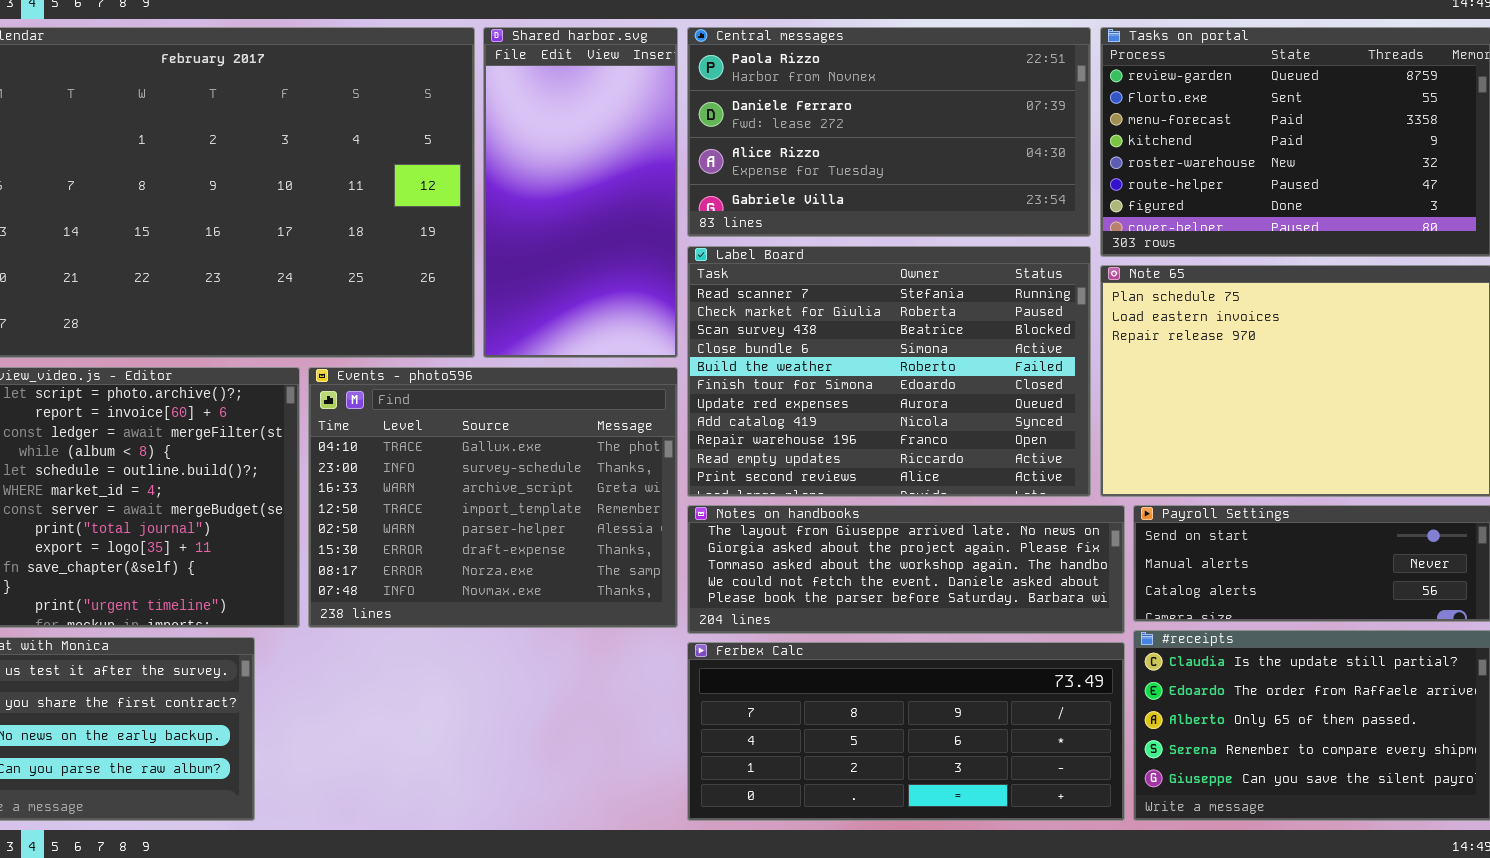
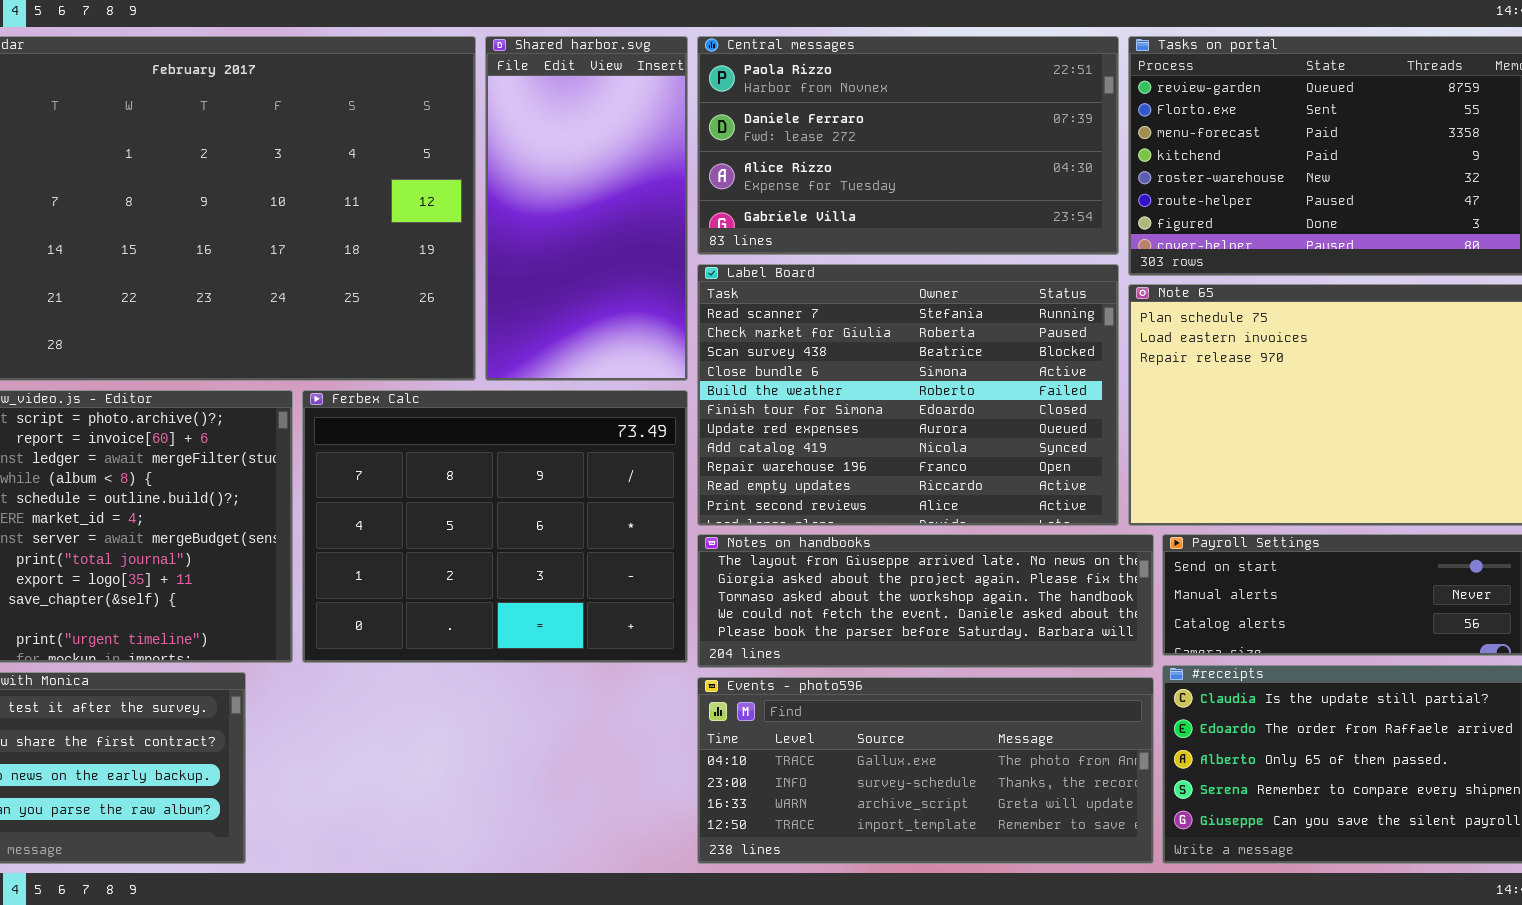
Events - photo596: [308,367,678,628] -> [697,677,1154,864], moved, resized
Ferbex Calc: [687,642,1125,821] -> [302,390,688,663], moved, resized

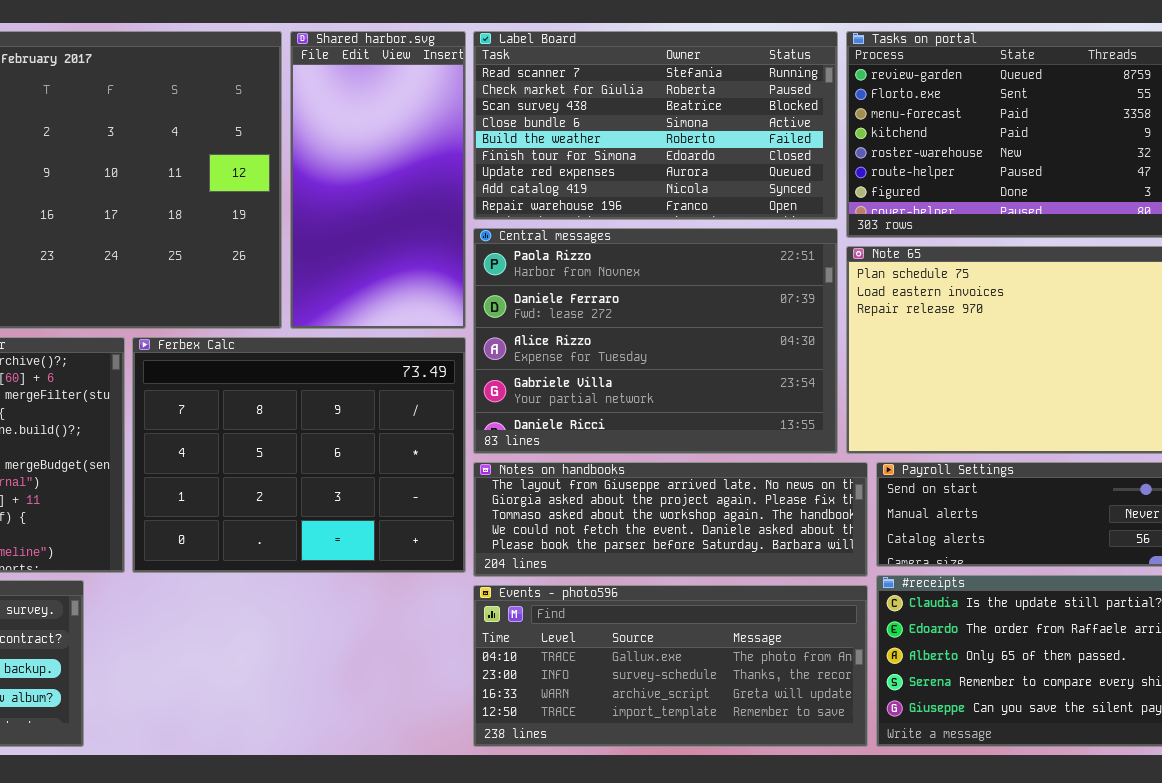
Central messages: [697,36,1119,255] -> [473,228,838,454], moved, resized
Label Board: [697,264,1119,526] -> [473,31,838,220], moved, resized

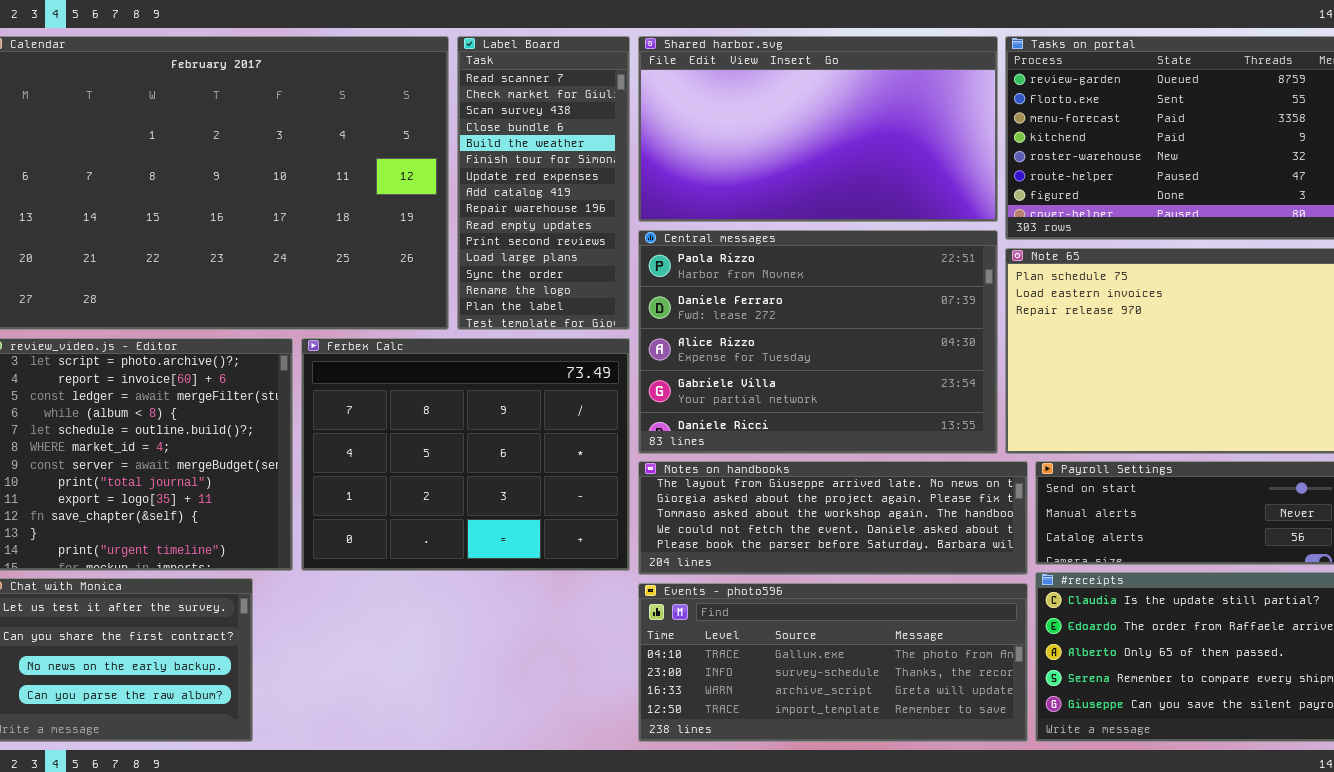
Shared harbor.svg: [290,31,466,329] -> [638,36,998,222], moved, resized
Label Board: [473,31,838,220] -> [457,36,630,330], moved, resized

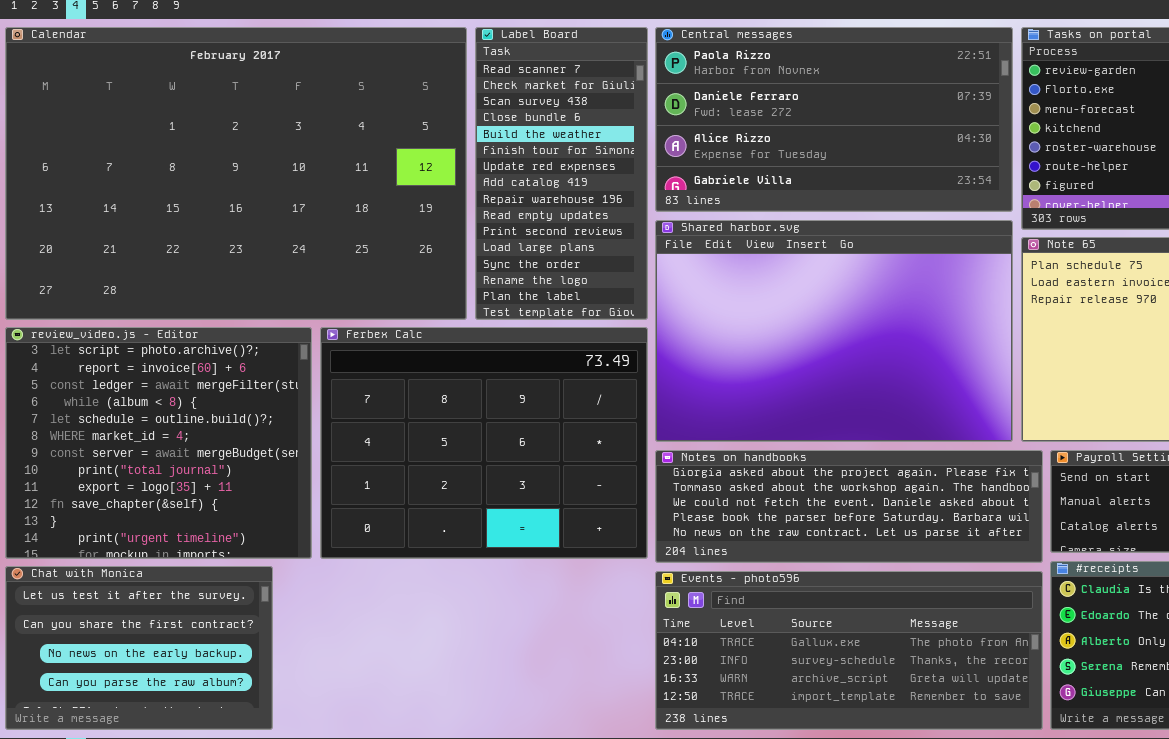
Shared harbor.svg: [638,36,998,222] -> [655,220,1013,442], moved, resized
Central messages: [638,230,998,454] -> [655,27,1013,212], moved, resized
Notes on handbooks: [638,461,1028,575] -> [655,450,1043,563], scrolled down 1 row

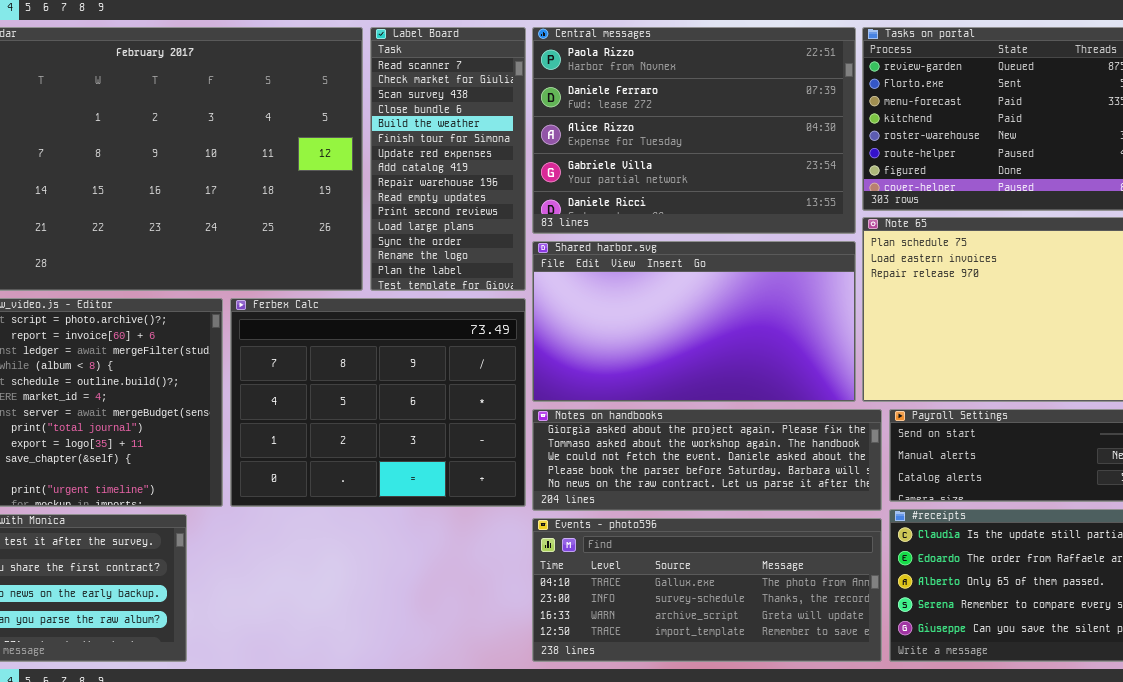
Central messages: [655,27,1013,212] -> [532,27,856,234], resized
Shared harbor.svg: [655,220,1013,442] -> [532,241,856,402], resized

